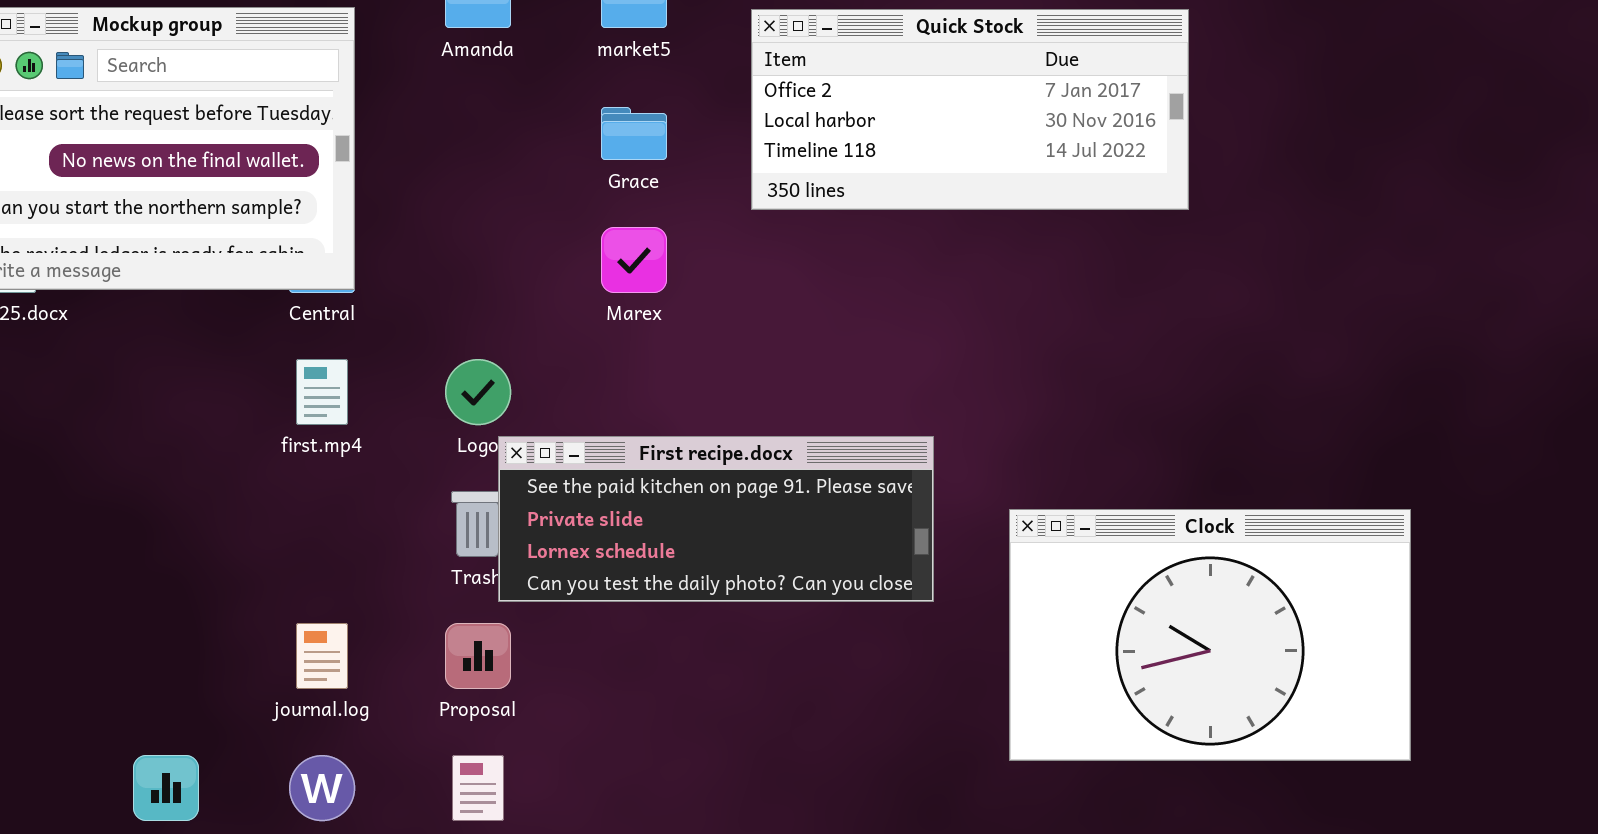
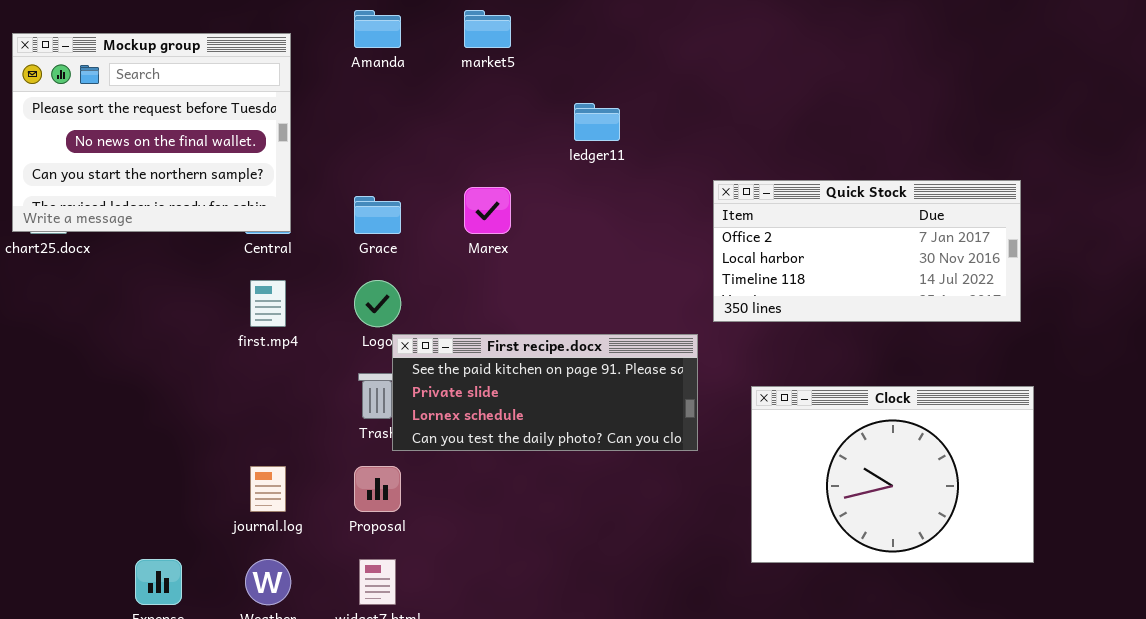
Quick Stock: [751,9,1189,210] -> [713,180,1021,322], moved
Grace: [601,107,667,160] -> [354,196,401,234], moved

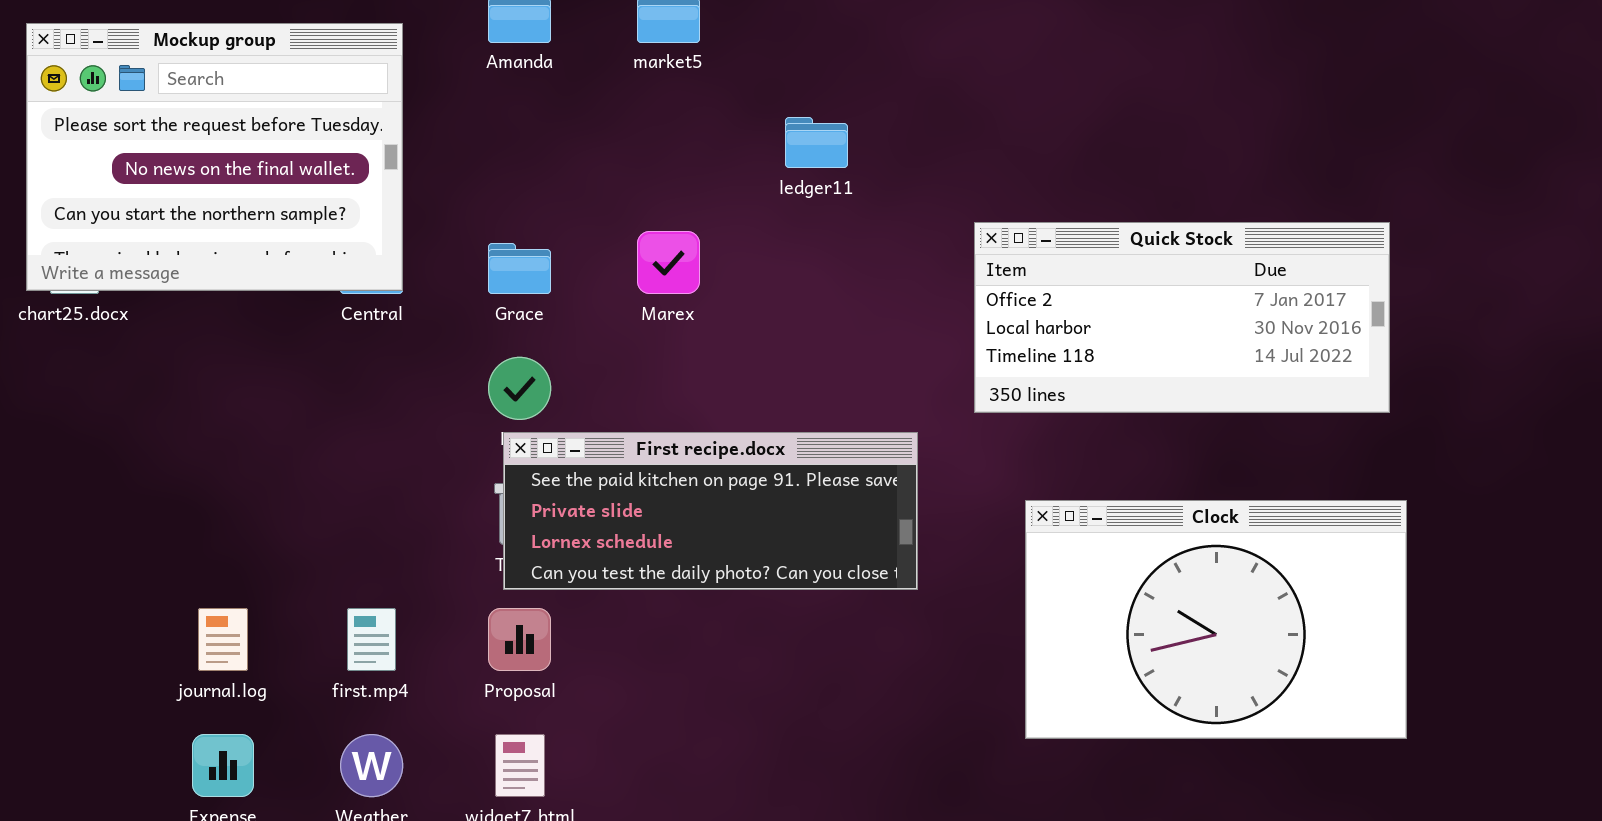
first.mp4: [250,280,286,327] -> [347,608,396,671], moved
First recipe.docx: [392,334,698,451] -> [503,432,918,590], moved
journal.log: [250,466,286,512] -> [198,608,248,671], moved

